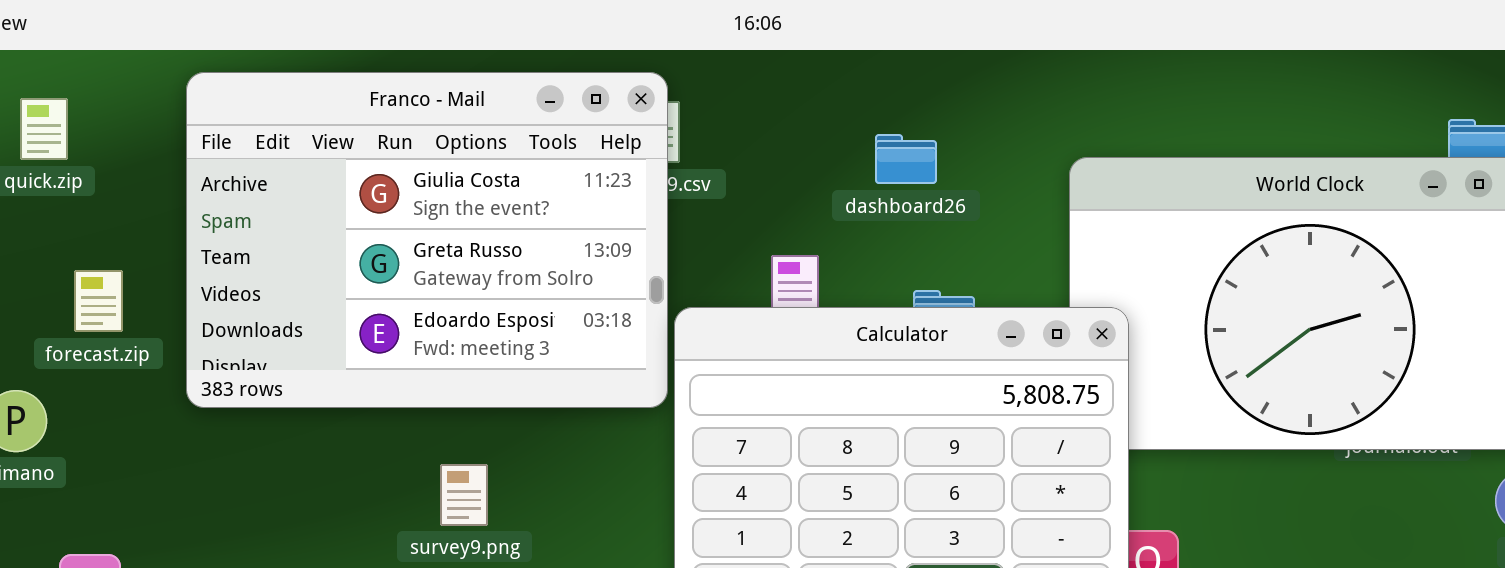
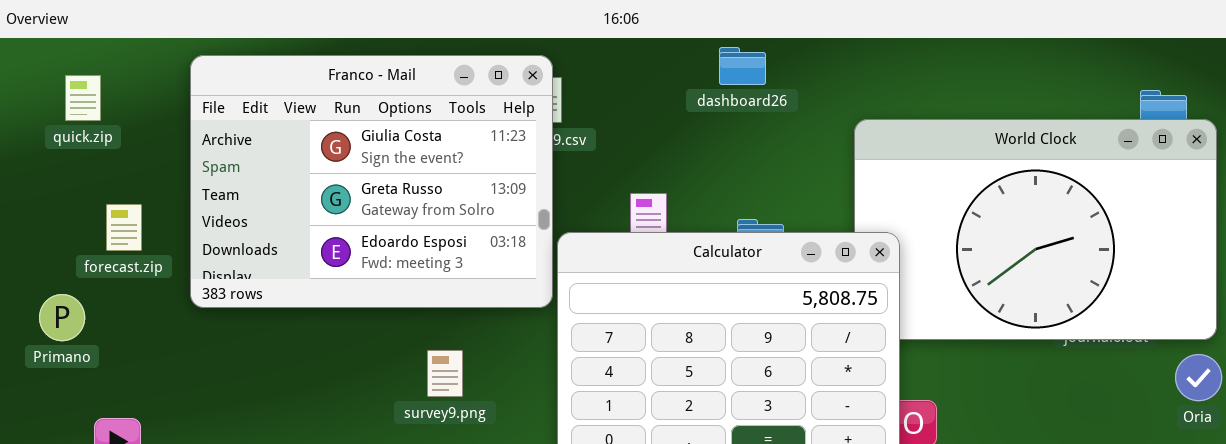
dashboard26: [875,134,937,184] -> [719,47,766,85], moved
survey9.png: [440,464,488,526] -> [427,350,463,397], moved

